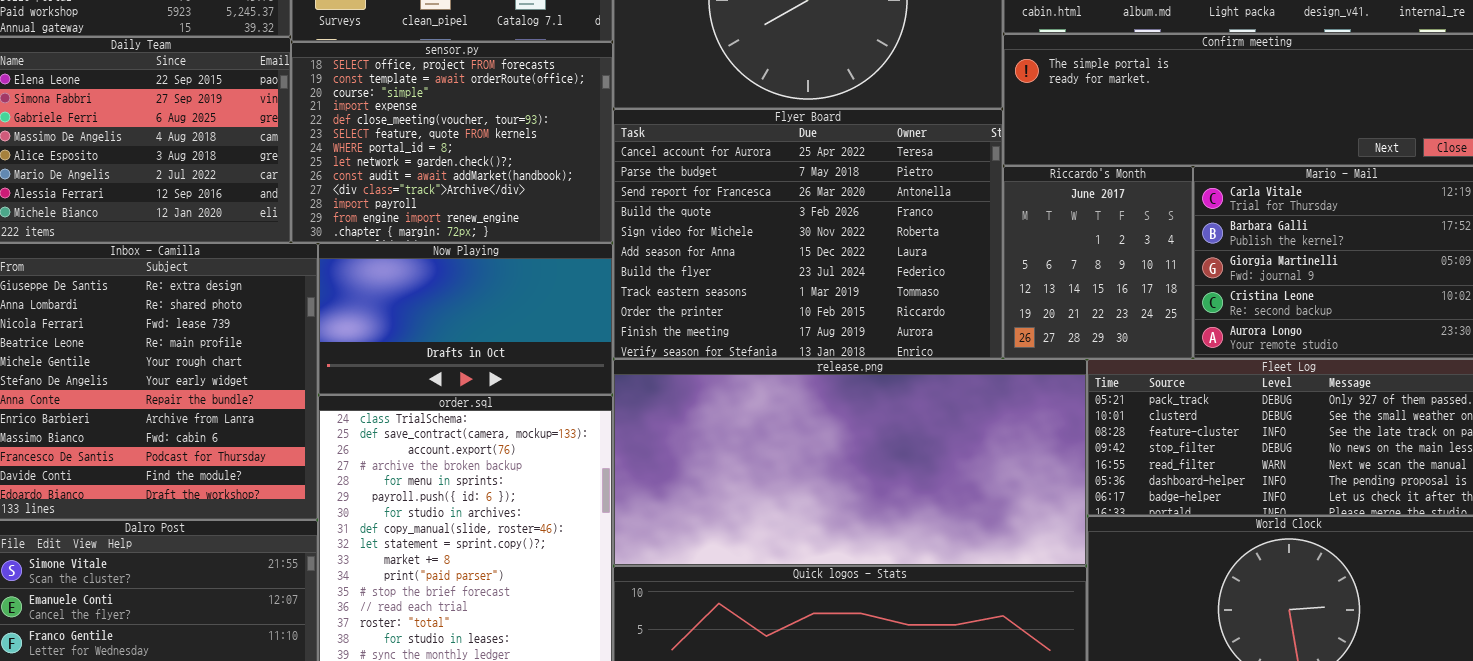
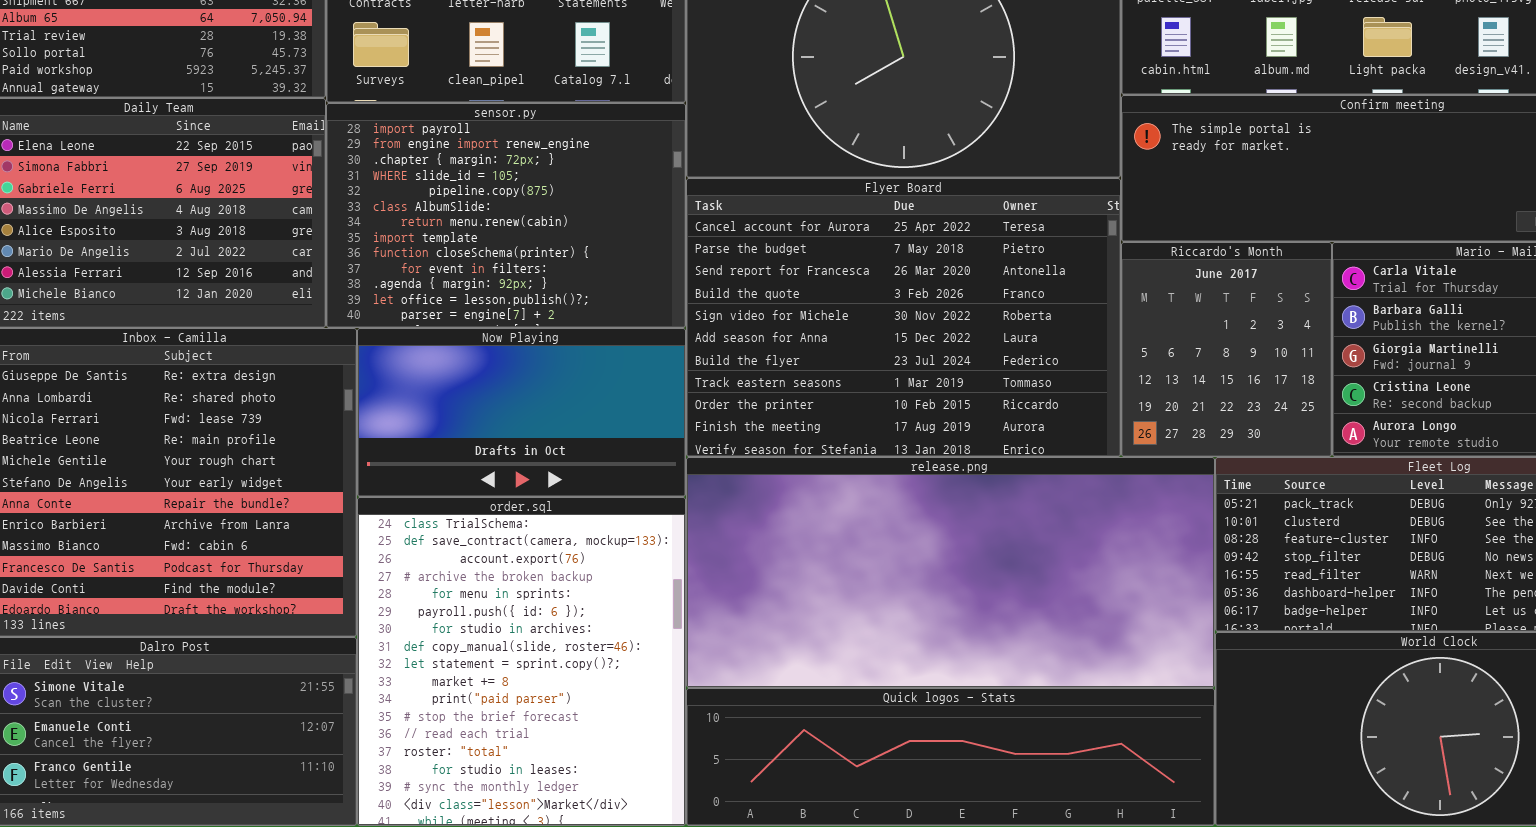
sensor.py: [291,42,613,243] -> [326,103,686,328], scrolled down 10 rows

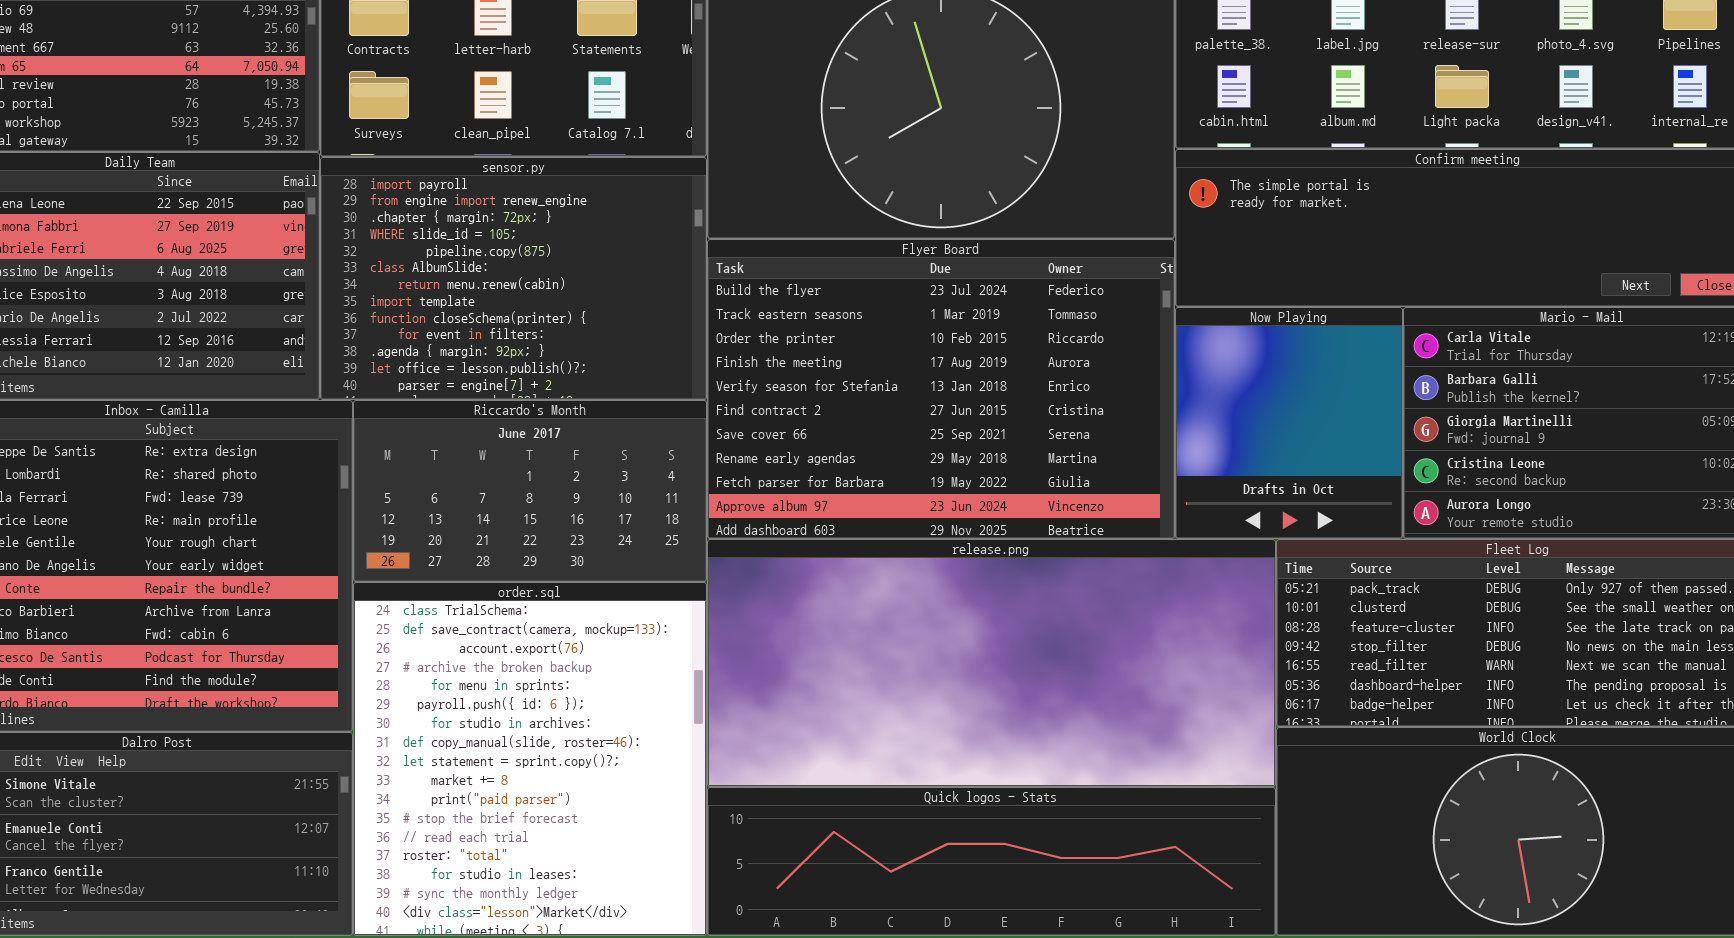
Flyer Board: [686,178,1121,457] -> [707,239,1175,539], scrolled down 6 rows
Riccardo's Month: [1121,242,1332,457] -> [353,400,707,582], moved, resized
Now Playing: [357,328,686,497] -> [1175,307,1403,539], moved, resized

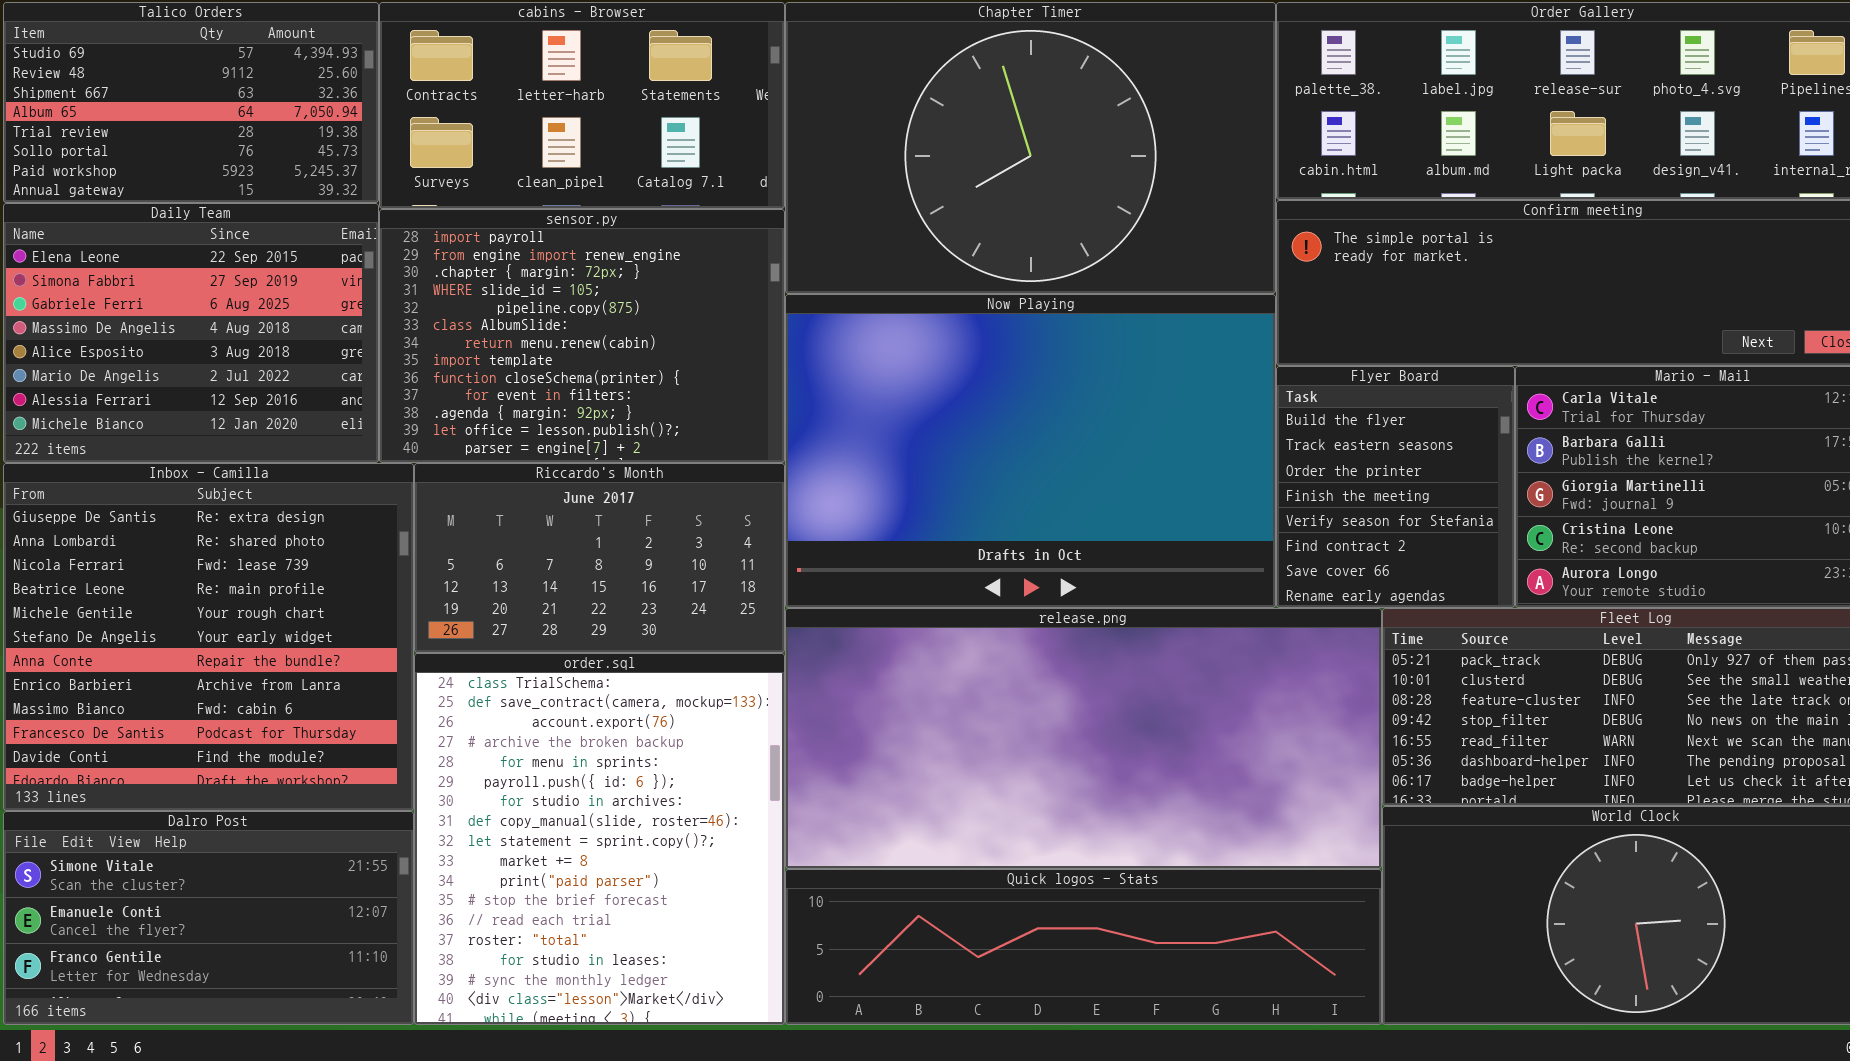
Flyer Board: [707,239,1175,539] -> [1276,366,1515,608], moved, resized
Now Playing: [1175,307,1403,539] -> [785,294,1276,608], moved, resized

